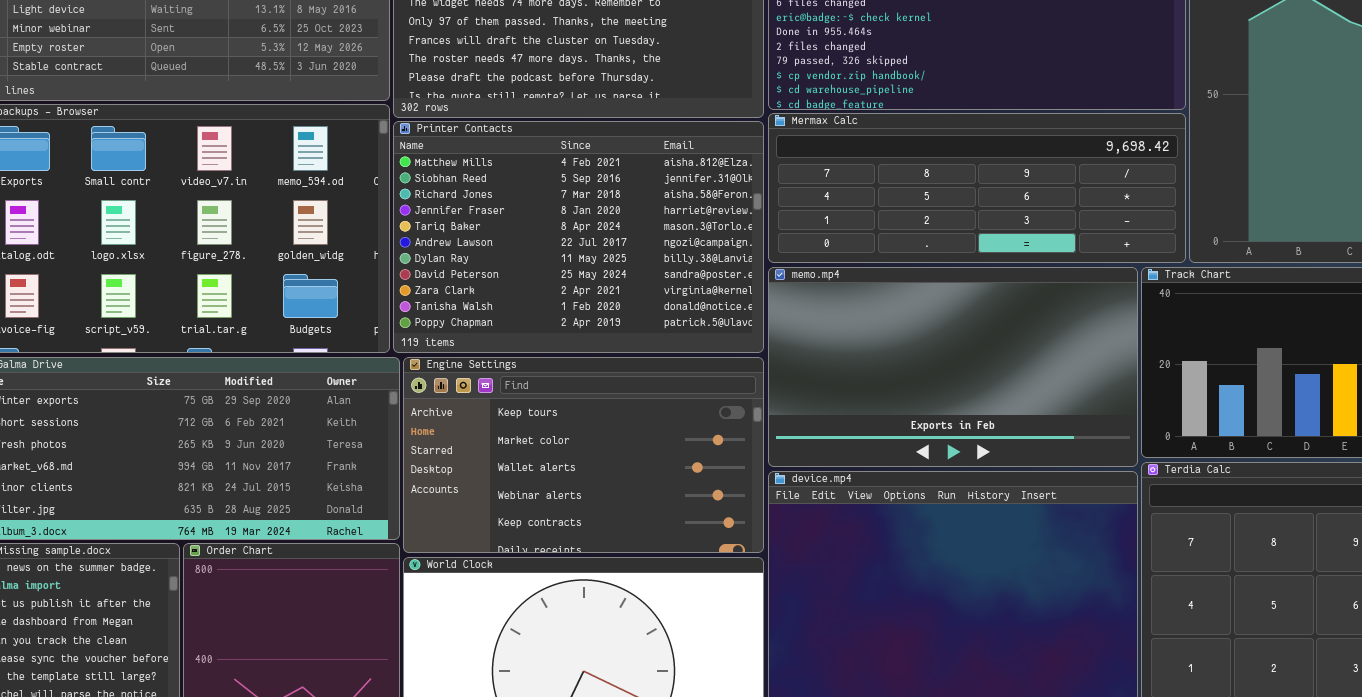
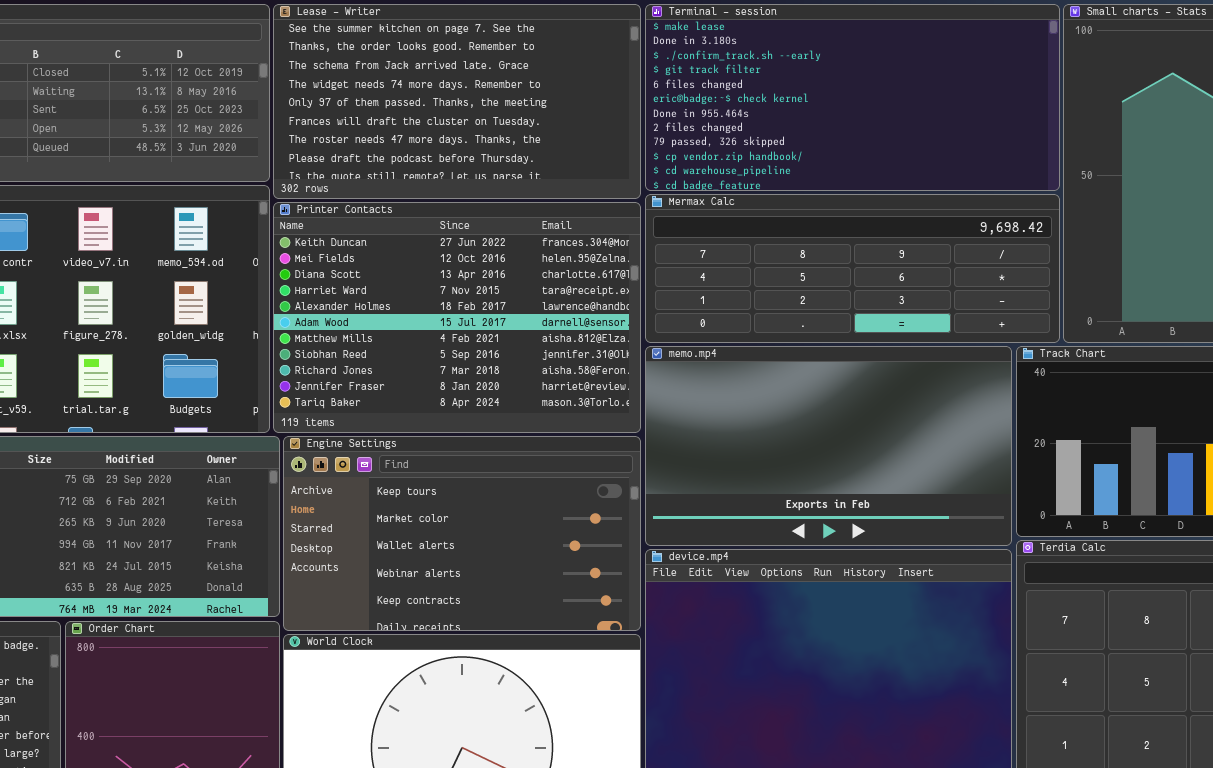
Printer Contacts: [393,121,764,353] -> [273,202,641,433], scrolled up 6 rows

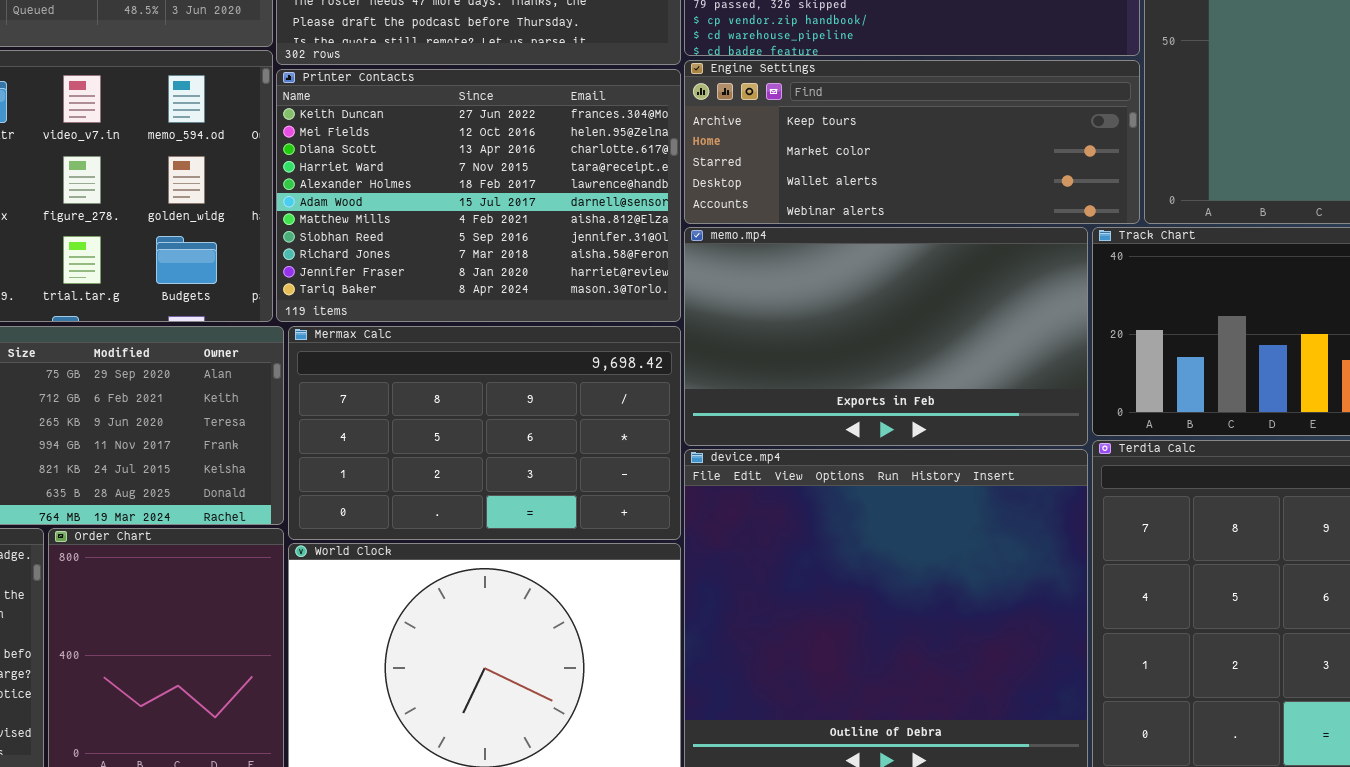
Mermax Calc: [645,194,1060,343] -> [288,326,681,540], moved, resized
Engine Settings: [283,436,641,631] -> [684,60,1140,224], moved, resized

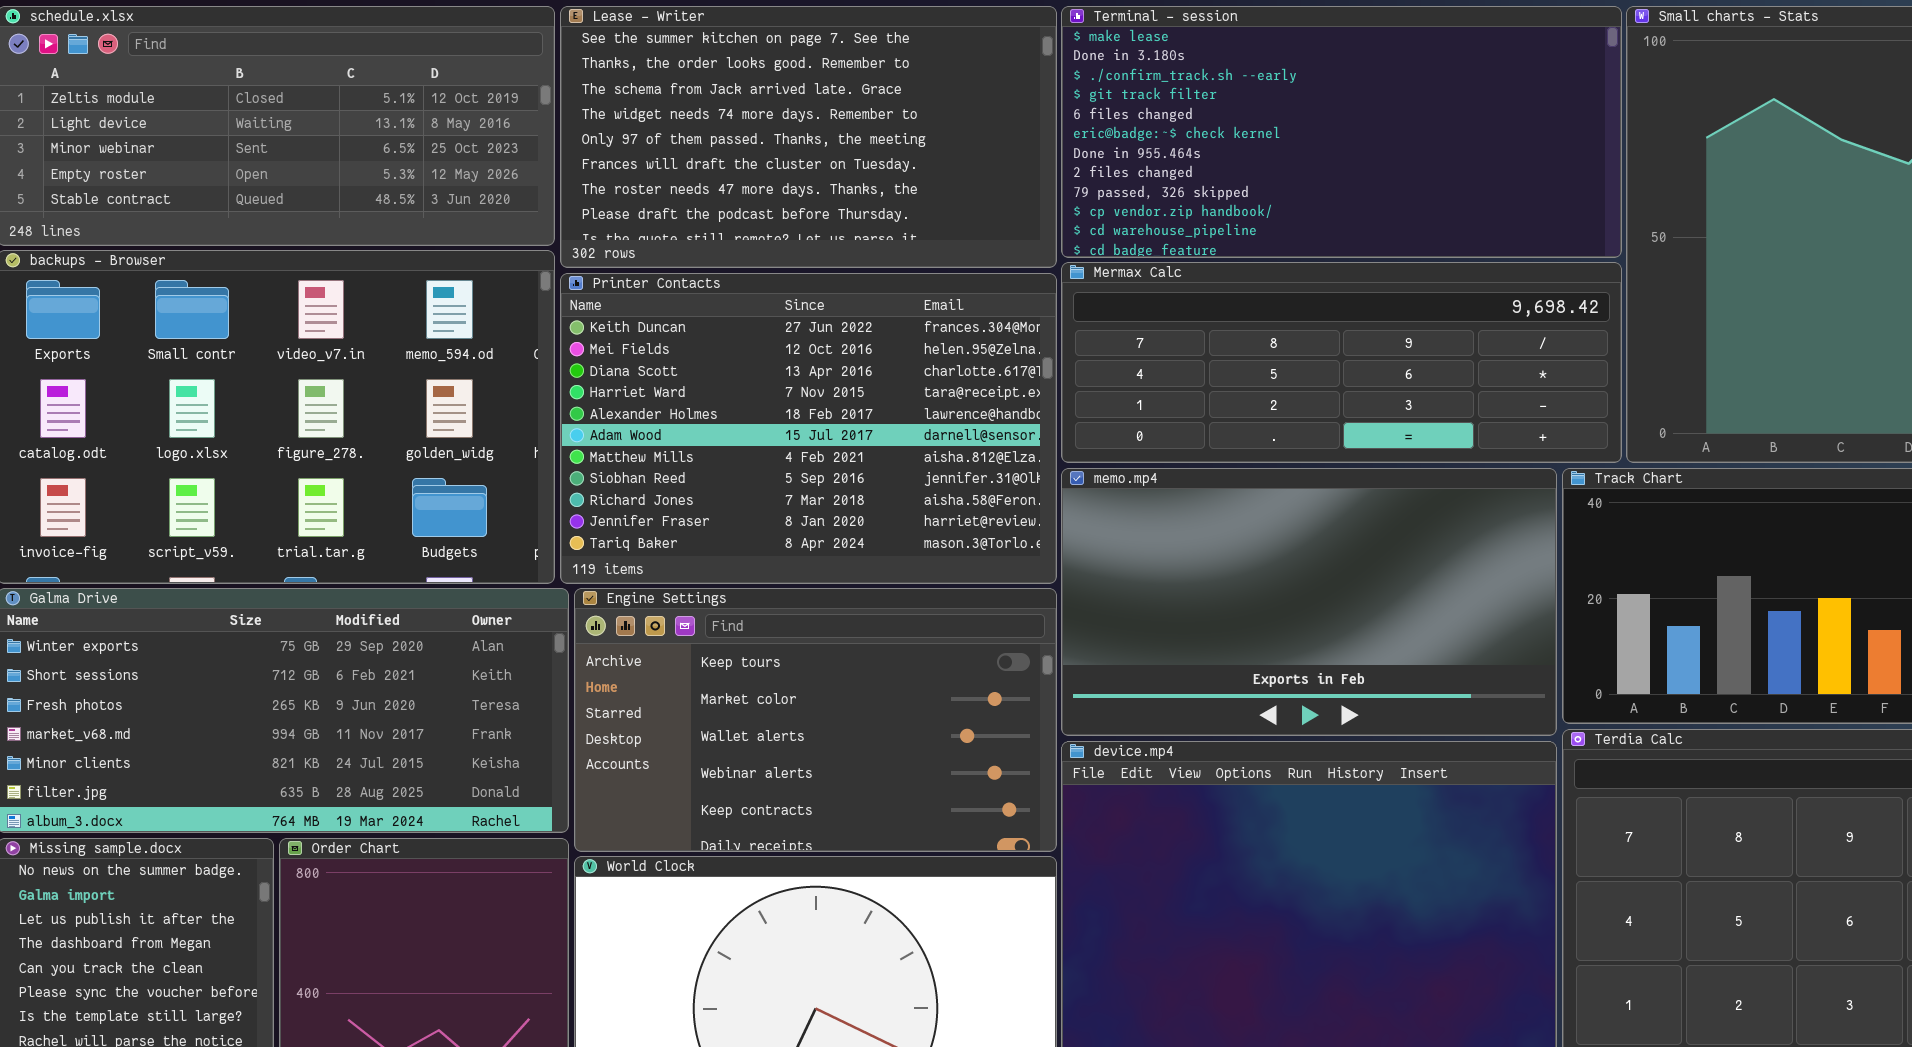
Engine Settings: [684,60,1140,224] -> [574,588,1057,852], moved, resized
Mermax Calc: [288,326,681,540] -> [1061,262,1622,463], moved, resized

